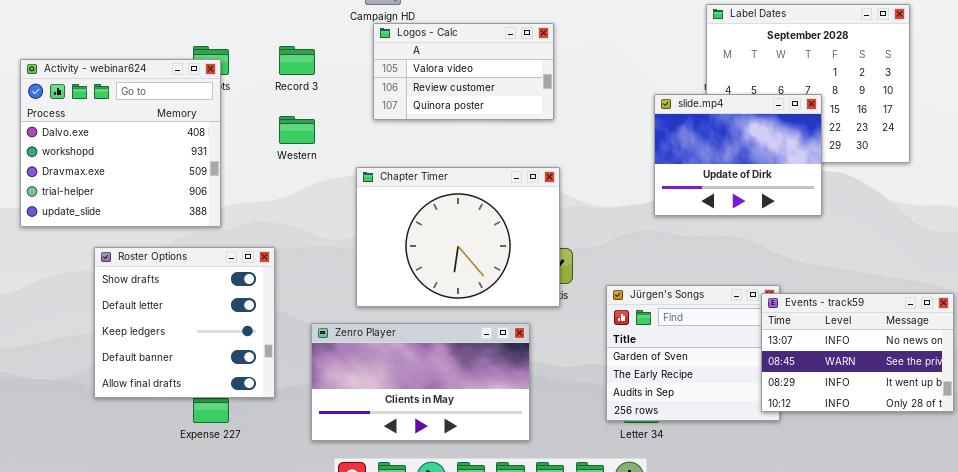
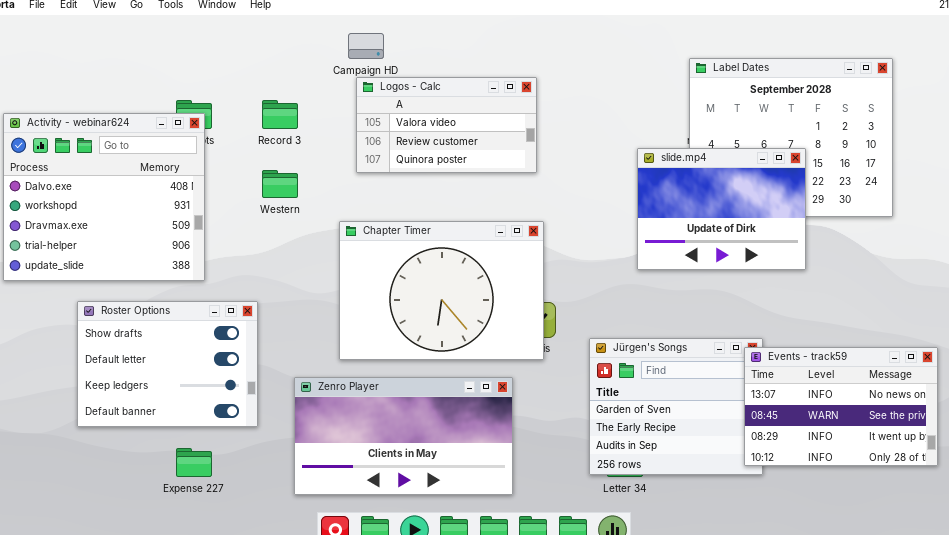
Roster Options: [94,247,275,398] -> [77,301,258,427], resized

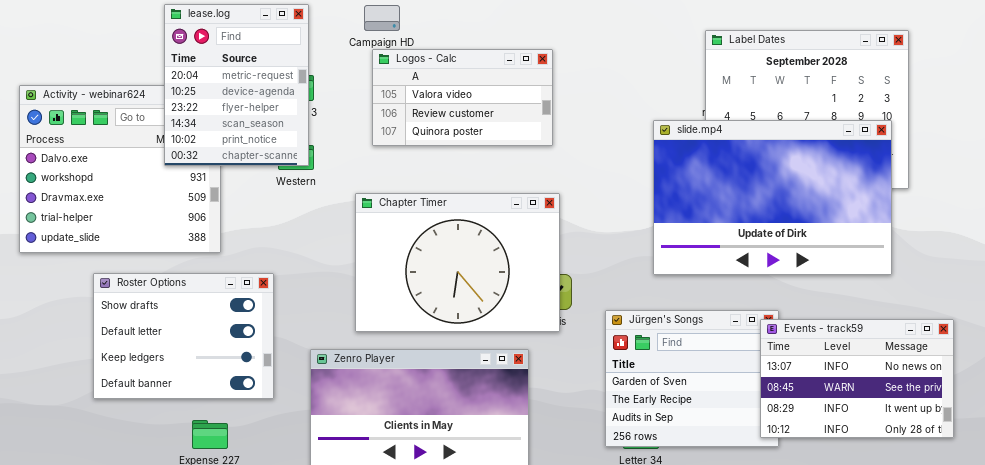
lease.log: none -> [164,4,309,166], opened
slide.mp4: [637,148,806,270] -> [653,120,892,275], resized

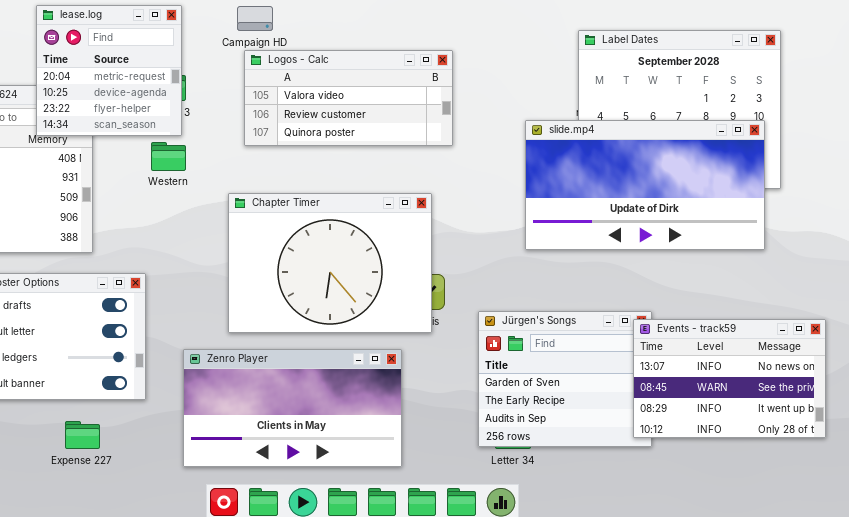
lease.log: [164,4,309,166] -> [36,5,182,136], resized
Logos - Calc: [372,49,553,146] -> [244,50,453,146], resized
slide.mp4: [653,120,892,275] -> [525,120,765,250], resized

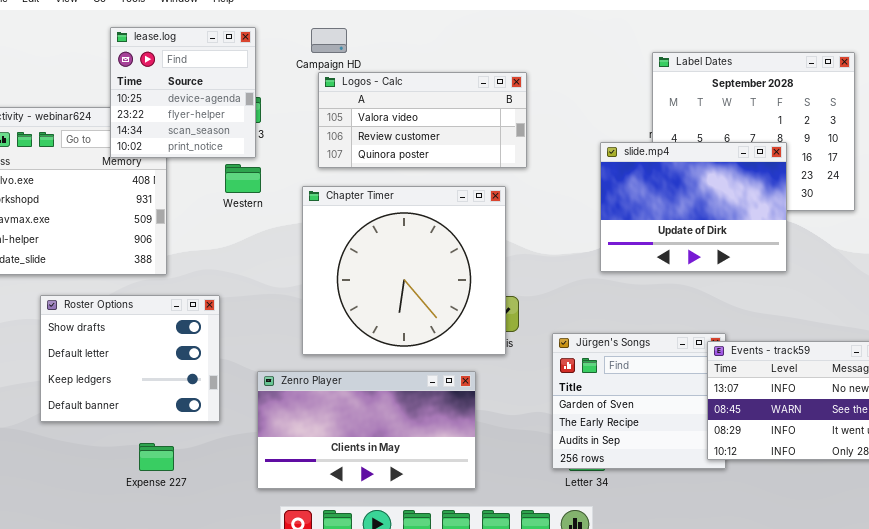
lease.log: [36,5,182,136] -> [110,27,256,158], scrolled down 1 row
slide.mp4: [525,120,765,250] -> [600,142,787,272], resized
Chapter Timer: [228,193,432,333] -> [302,186,506,355], resized

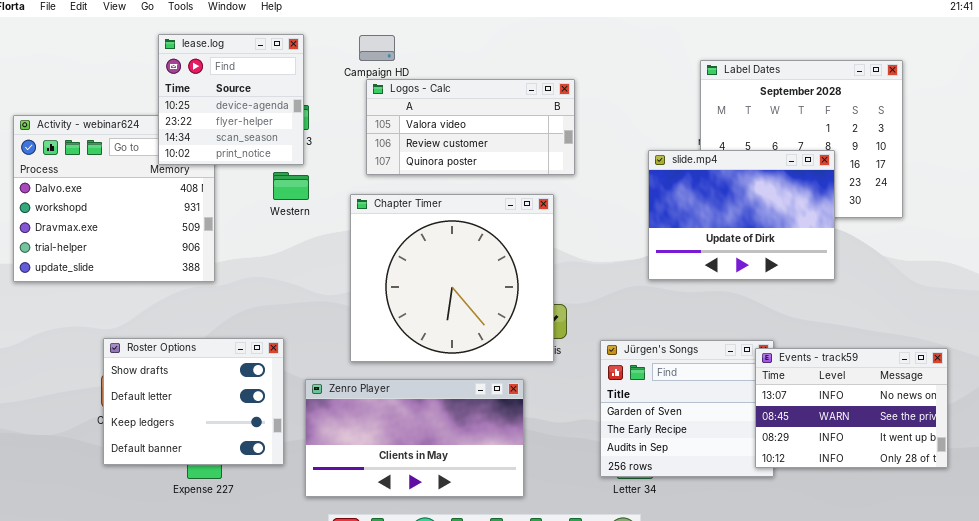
Roster Options: [40,295,220,422] -> [103,338,284,465], moved

